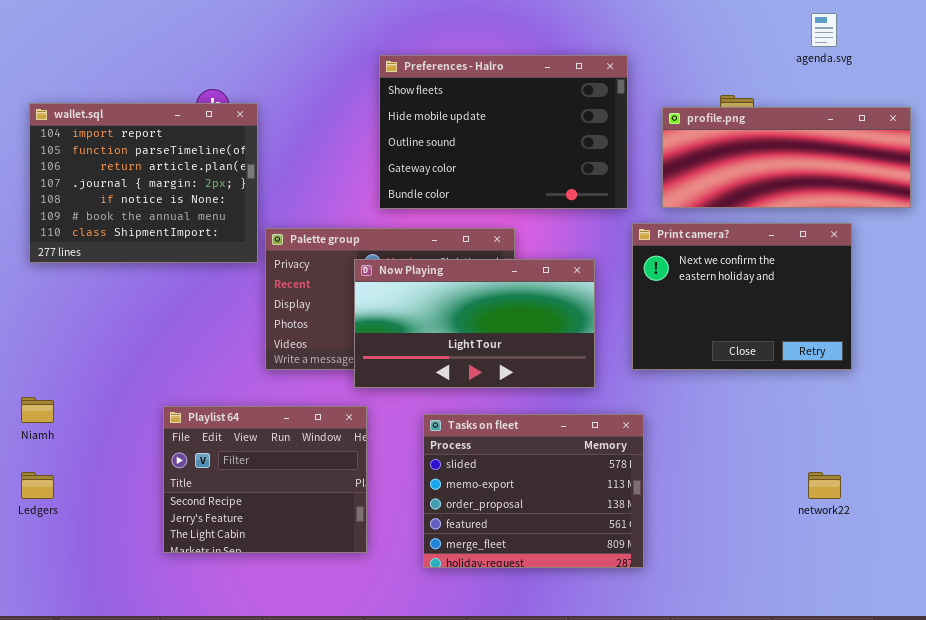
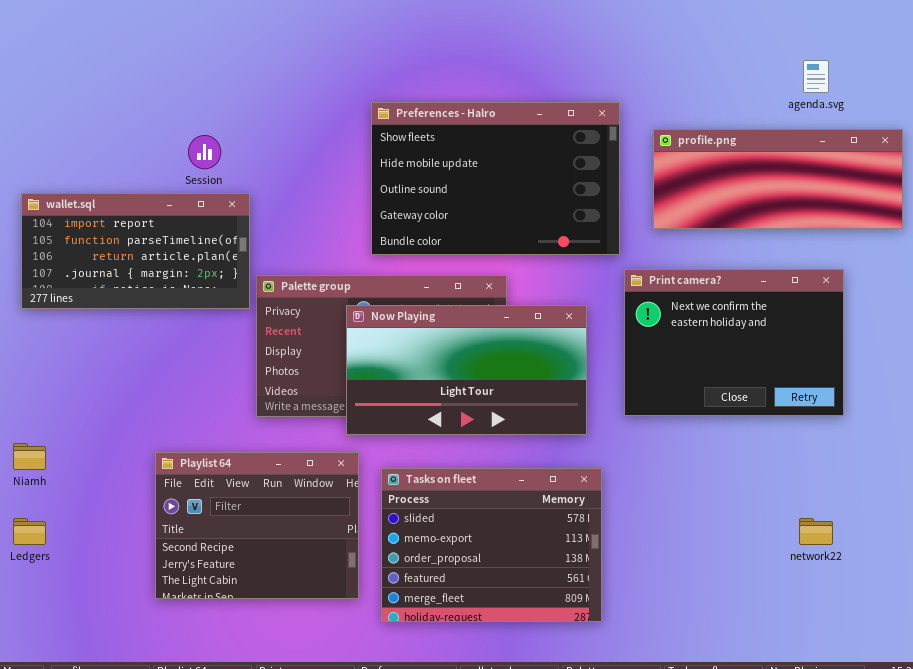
wallet.sql: [29,103,258,263] -> [21,193,250,309], resized
profile.png: [662,107,911,208] -> [653,129,903,229], moved
Tasks on fleet: [423,414,644,568] -> [381,468,602,622], moved

